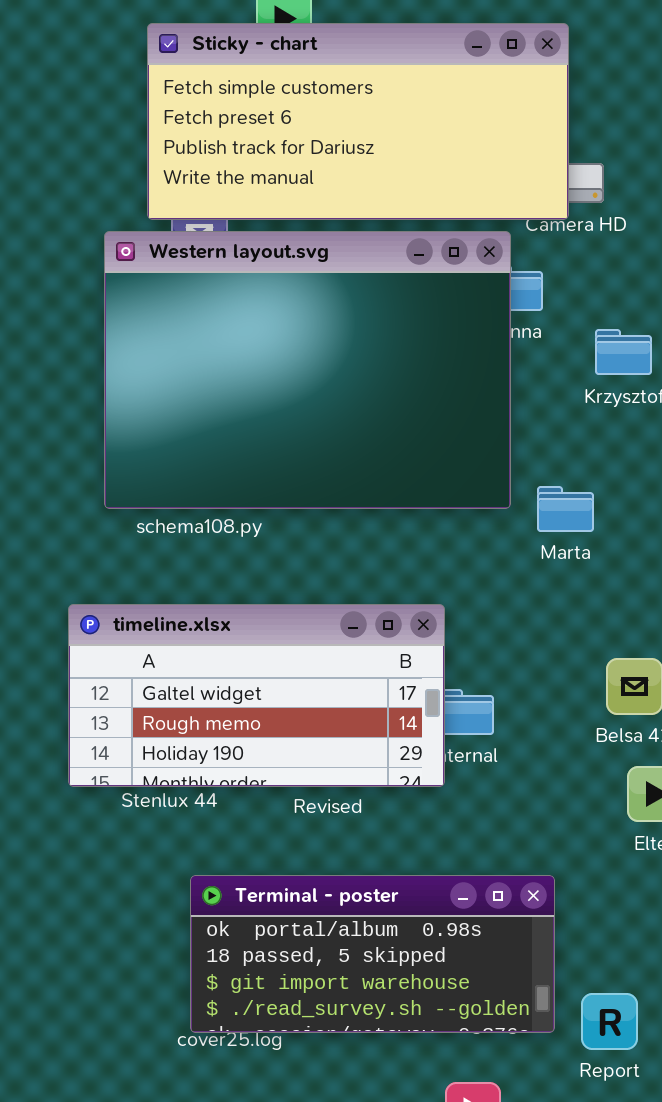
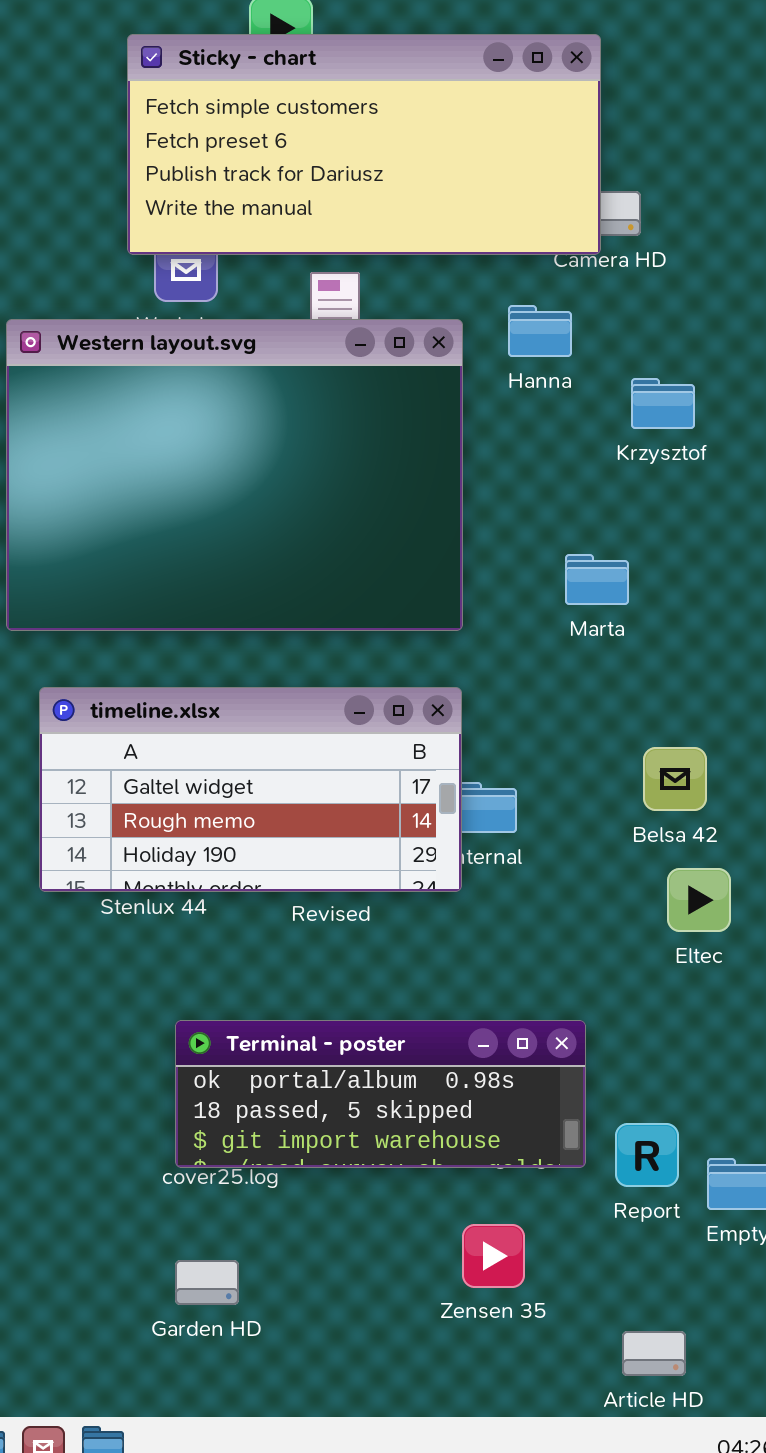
Western layout.svg: [104,231,511,509] -> [6,319,463,631], moved
Terminal - poster: [190,875,555,1033] -> [175,1020,586,1168], resized

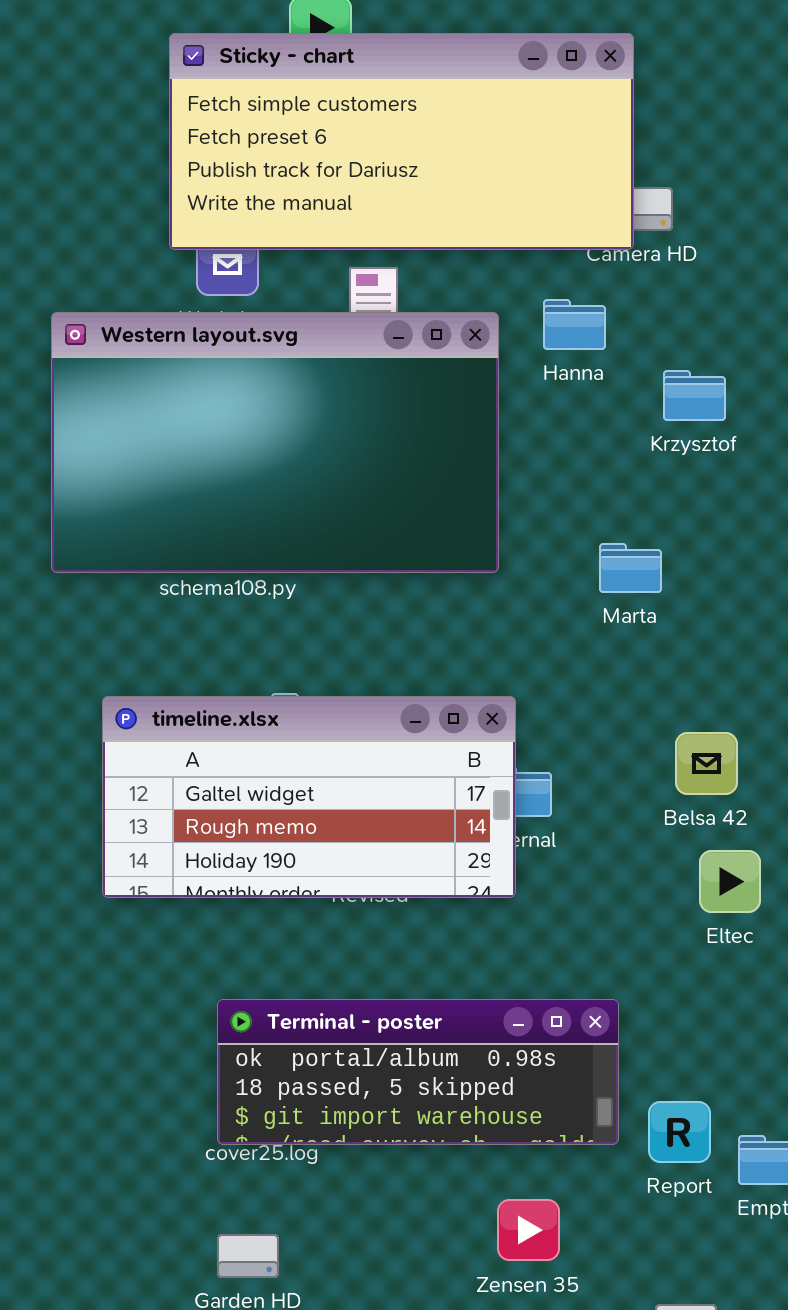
Western layout.svg: [6,319,463,631] -> [51,312,499,573], resized
timeline.xlsx: [39,687,462,892] -> [102,696,516,898], moved

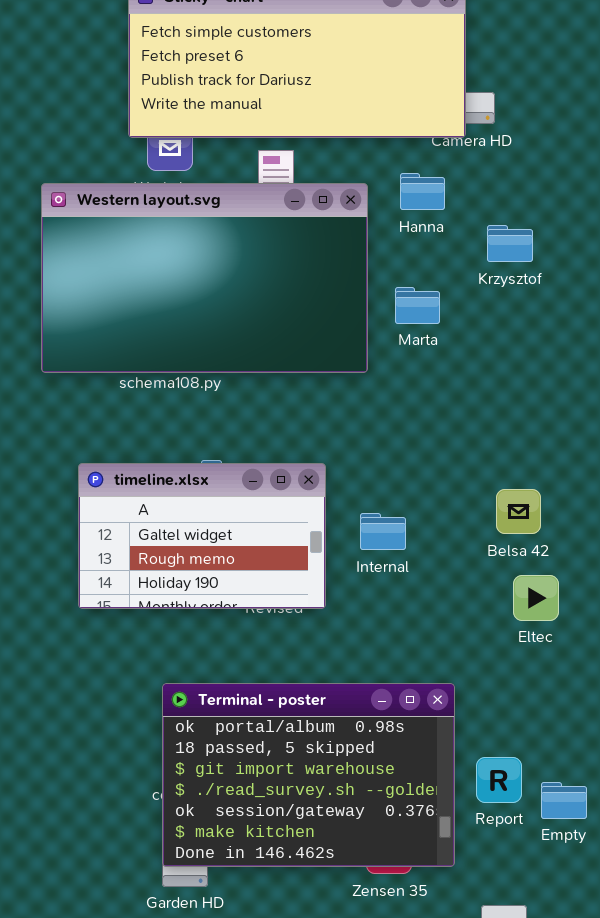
Marta: [599,543,662,593] -> [395,287,440,324], moved
timeline.xlsx: [102,696,516,898] -> [78,463,326,609], resized
Terminal - poster: [217,999,619,1145] -> [162,683,455,867], resized

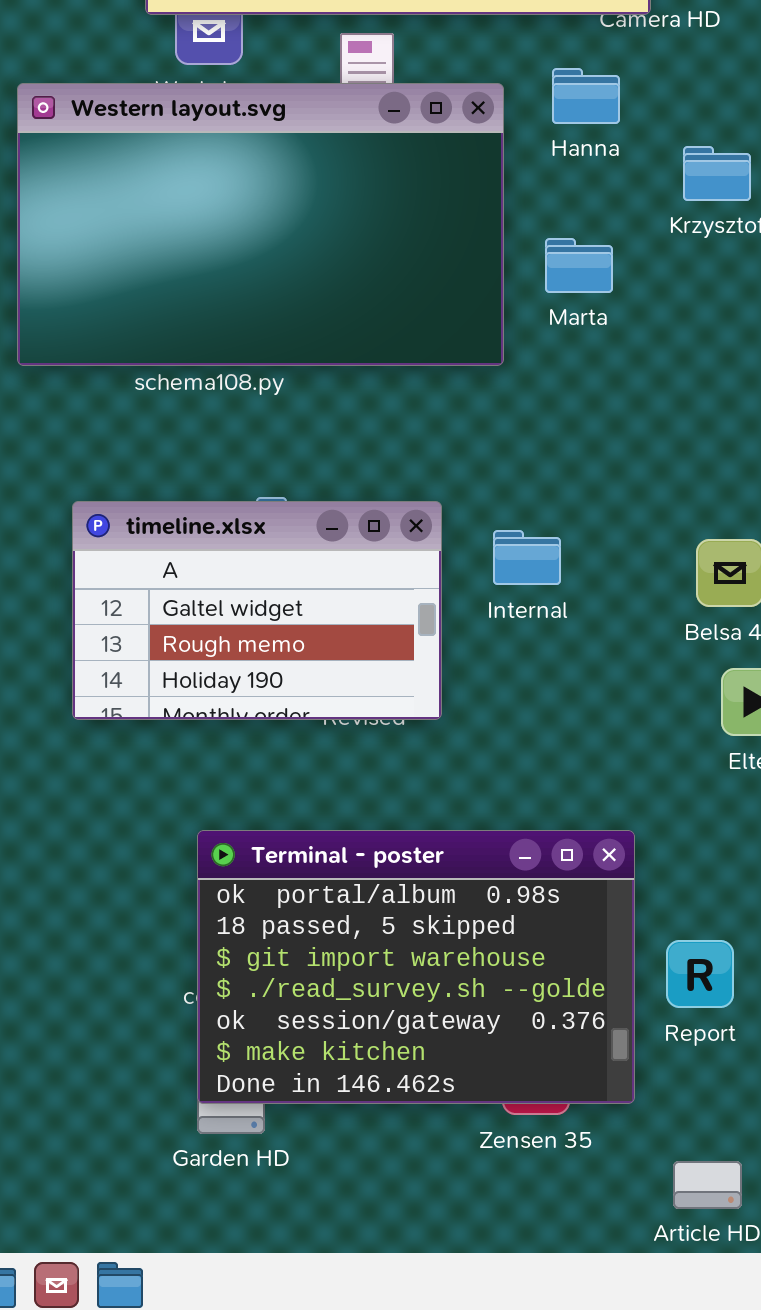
Internal: [360,513,406,550] -> [493,530,561,585], moved

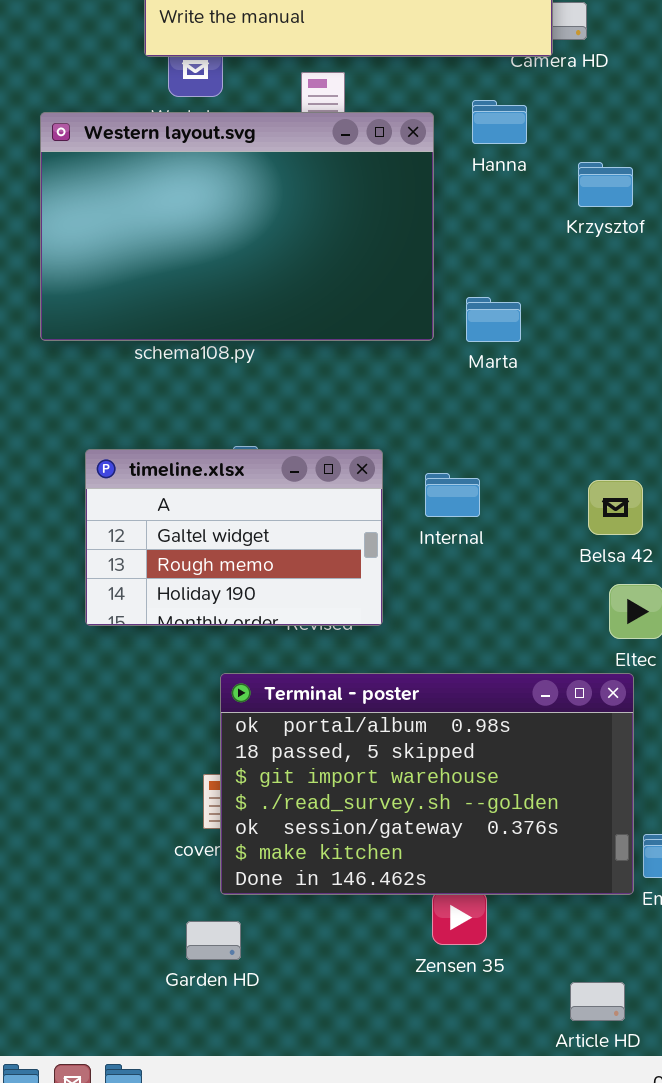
Marta: [545,238,613,293] -> [466,297,521,342], moved
Terminal - poster: [197,830,635,1104] -> [220,673,634,895], moved, resized

